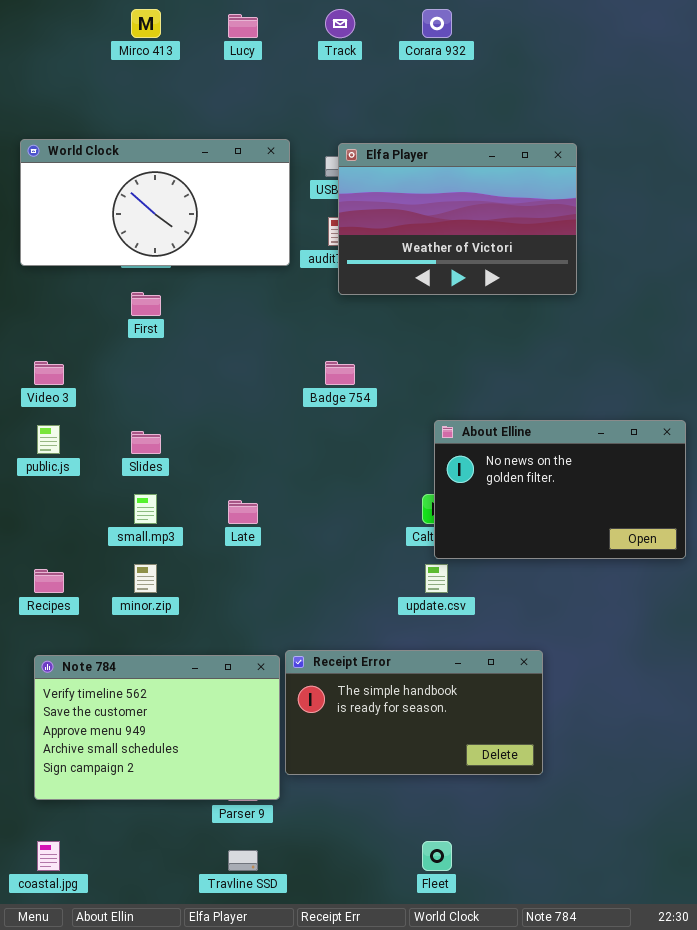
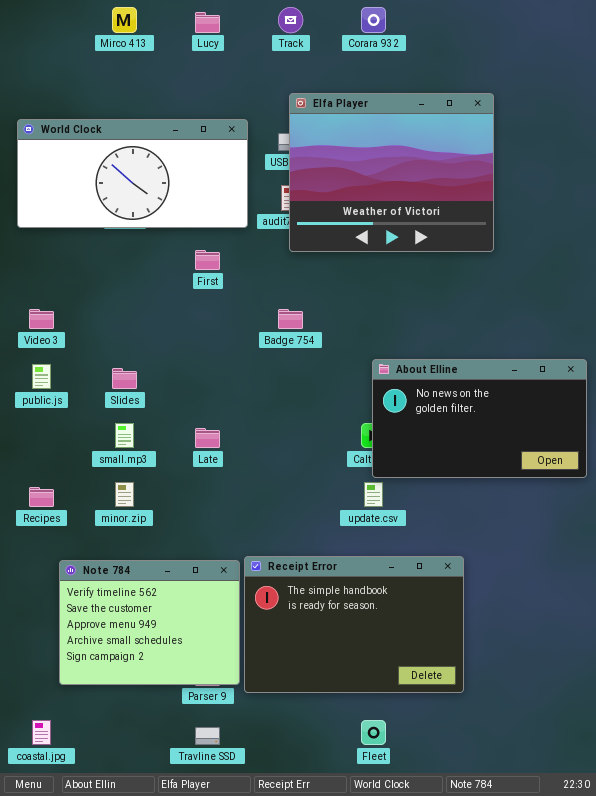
Elfa Player: [338,143,577,295] -> [289,93,494,252], resized
First: [131,292,161,316] -> [195,250,220,270], moved
Receipt Error: [285,650,543,775] -> [244,556,464,693], resized
Note 784: [34,655,280,800] -> [59,560,240,685], resized

